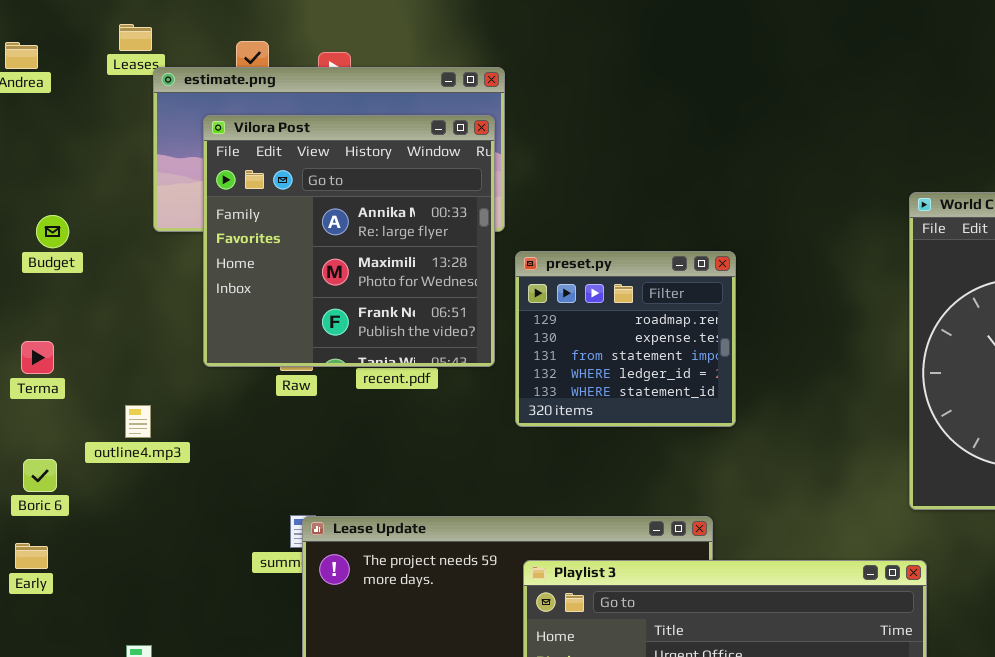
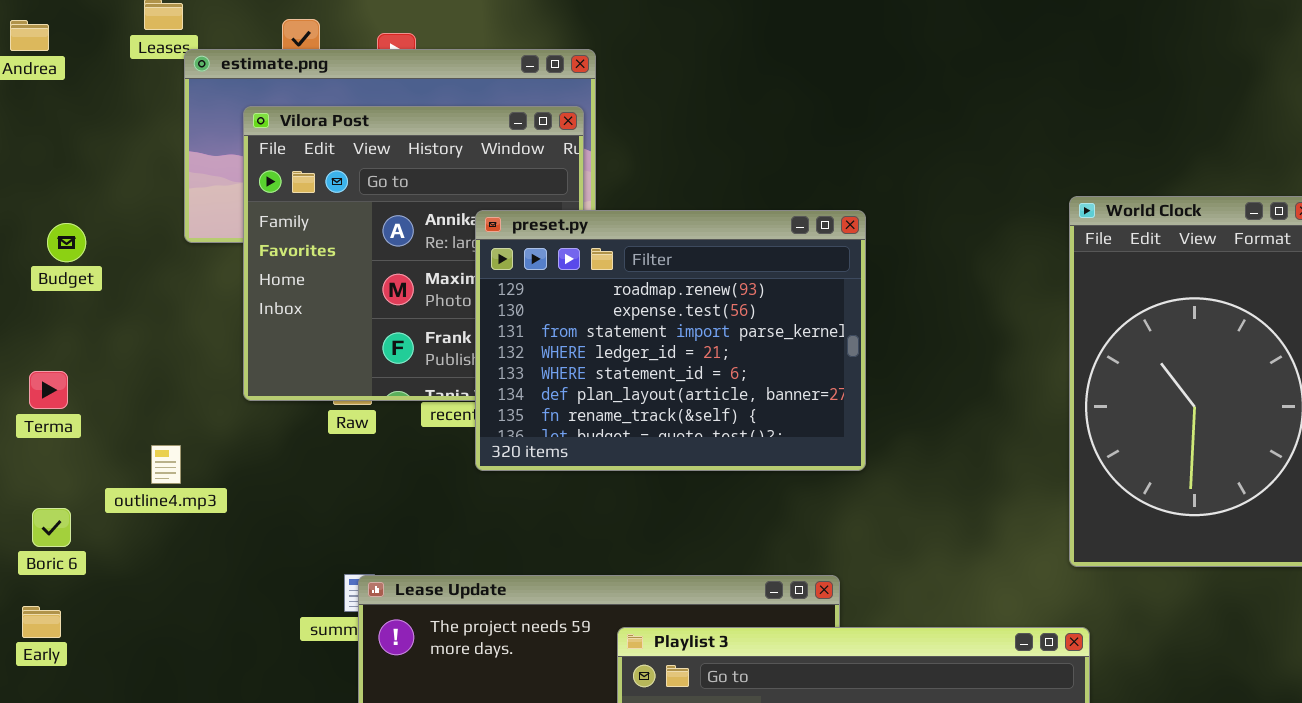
preset.py: [515,251,736,427] -> [475,210,866,471], resized

